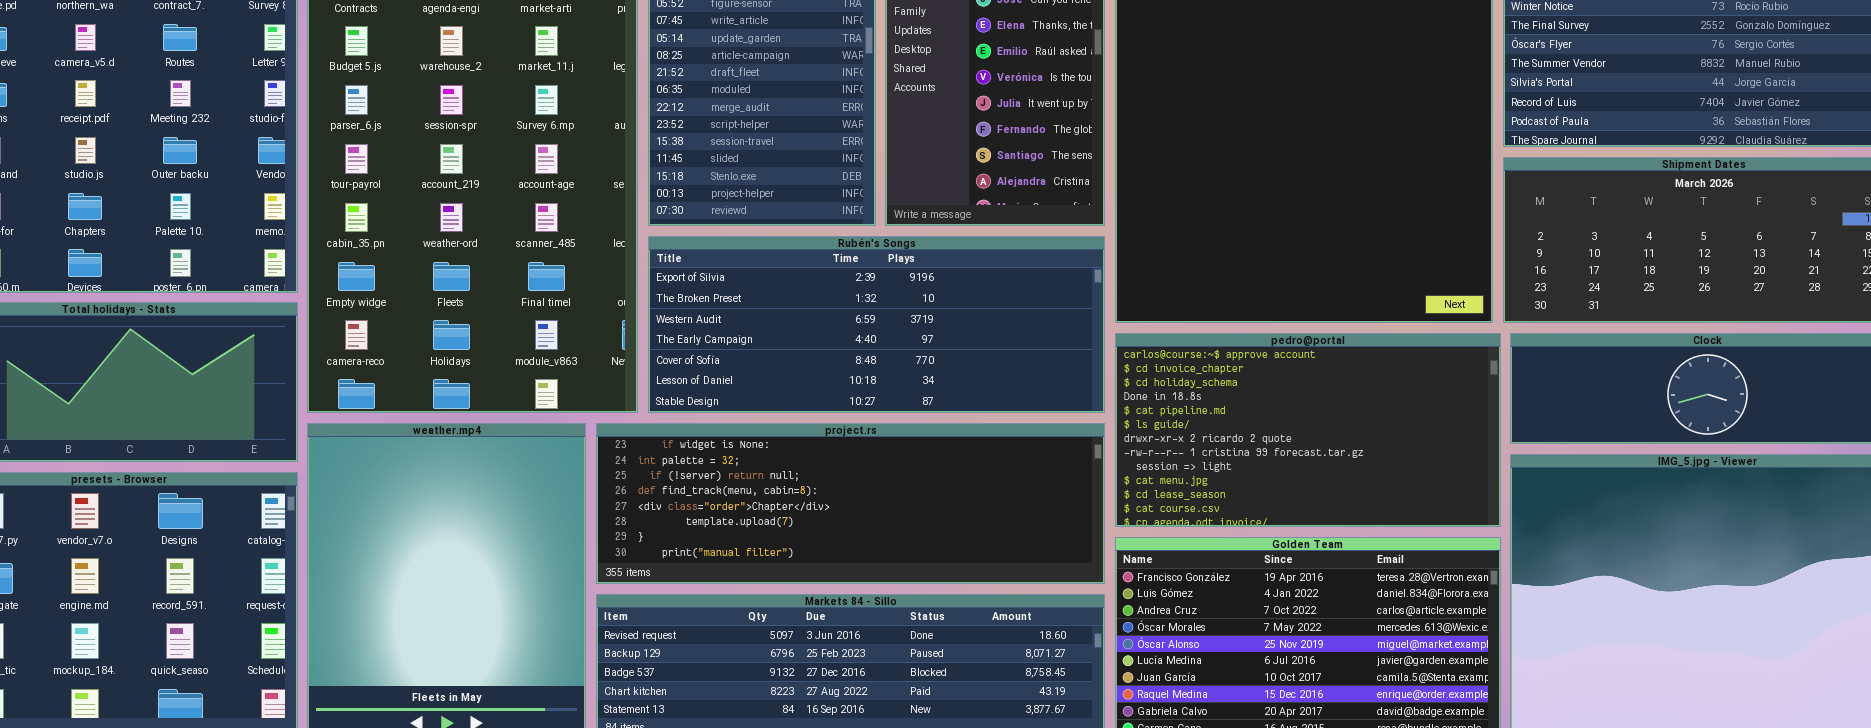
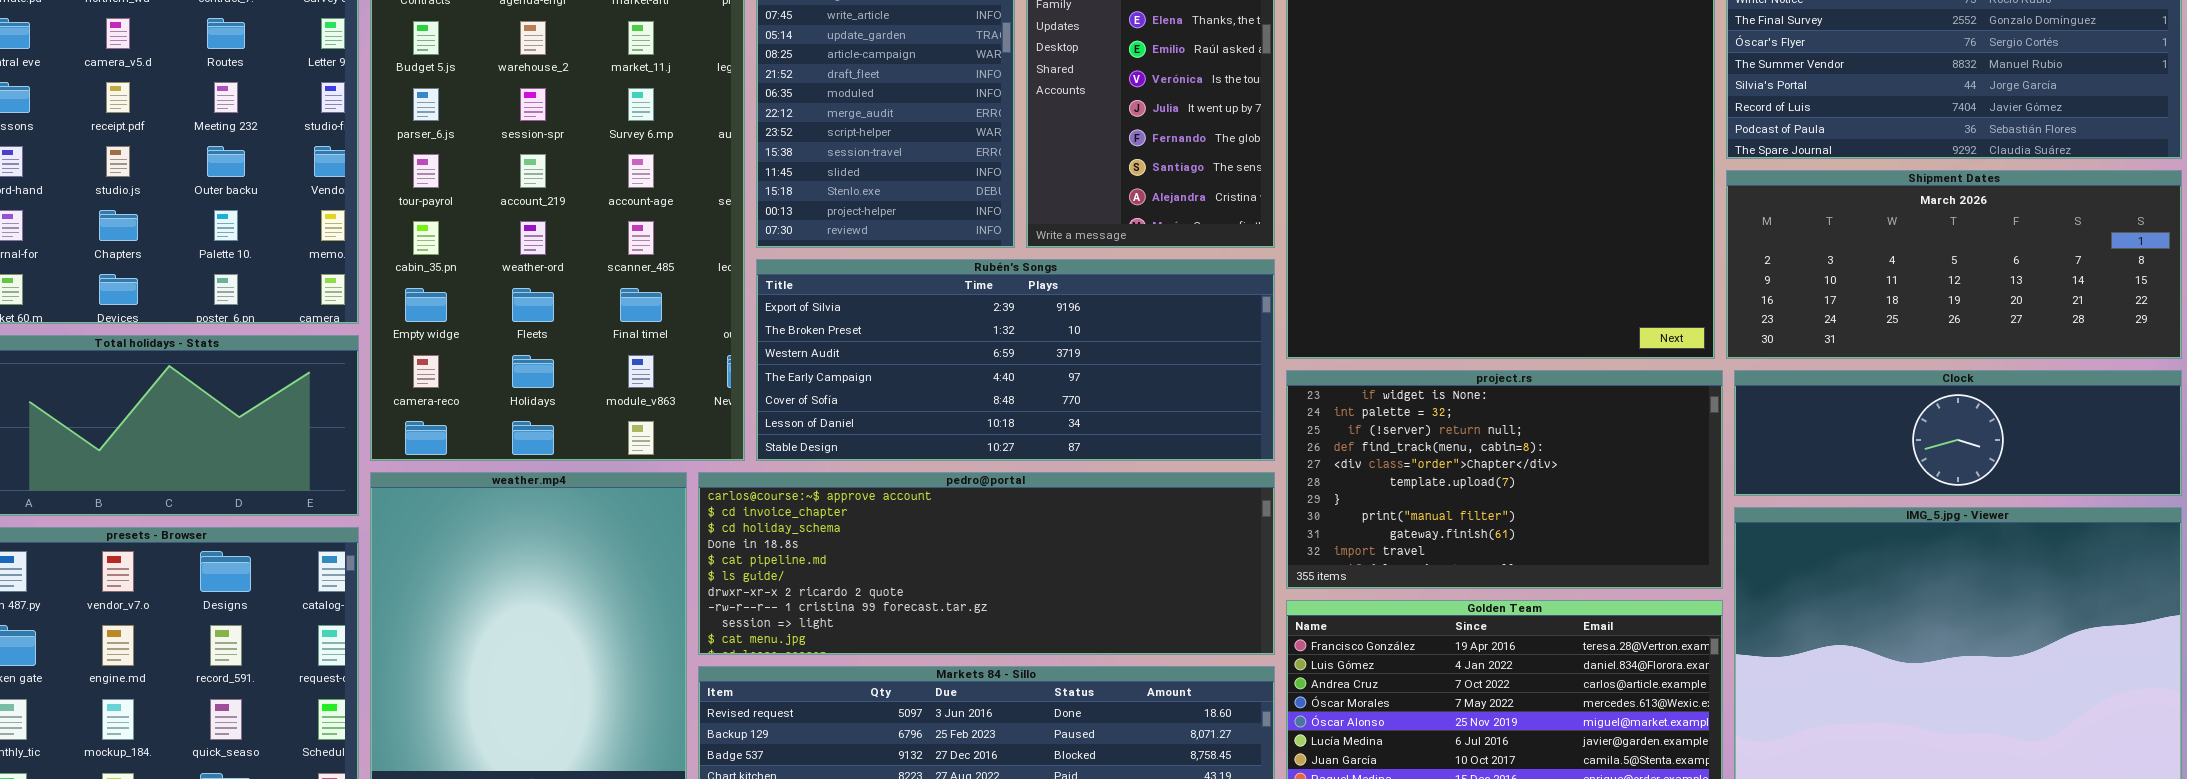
pedro@portal: [1115,333,1501,527] -> [698,472,1275,655], moved, resized
project.rs: [596,423,1105,584] -> [1286,370,1723,589], moved, resized

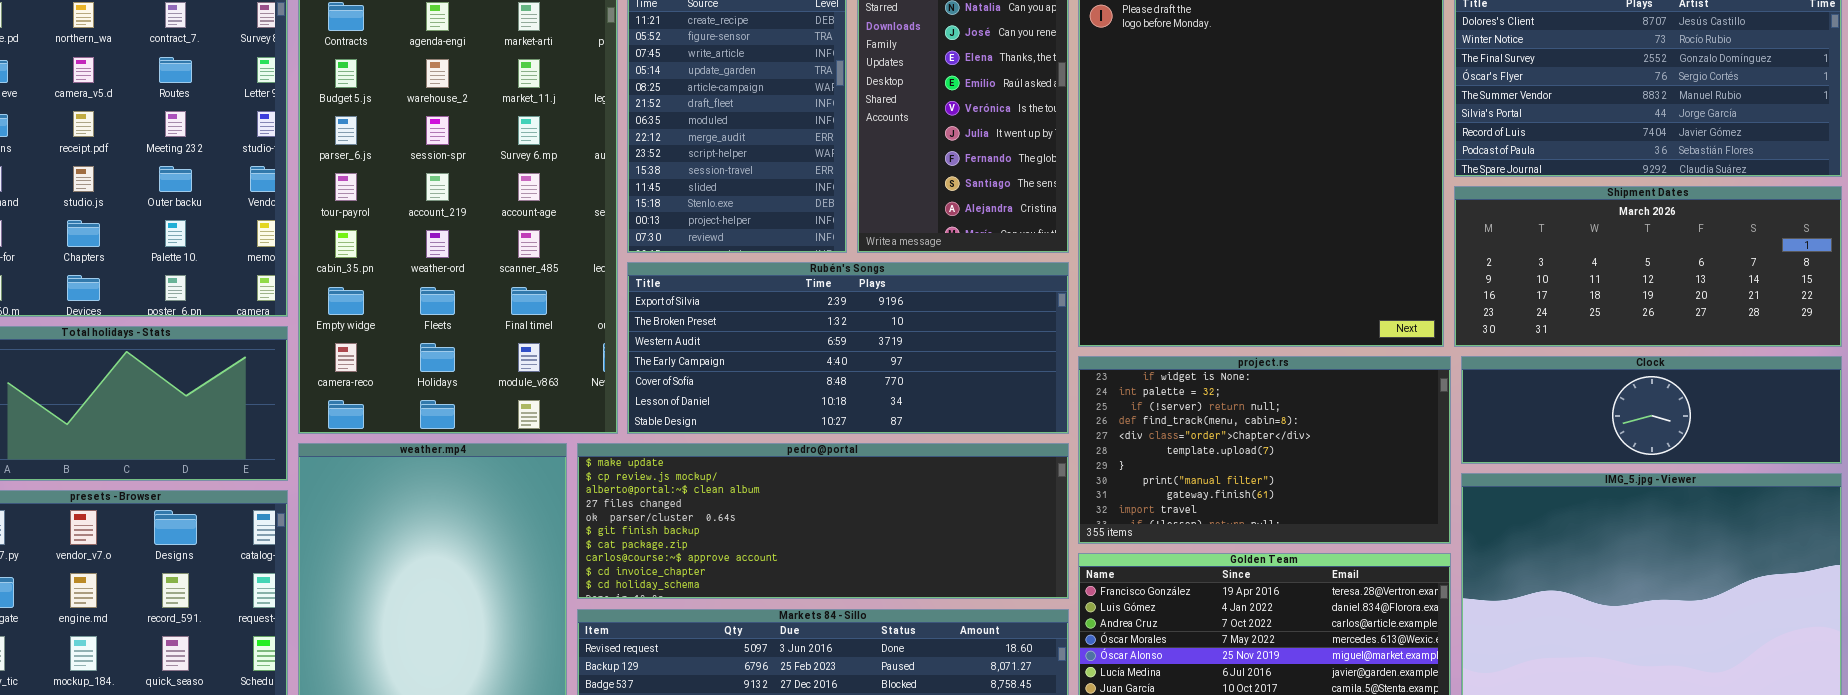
pedro@portal: [698,472,1275,655] -> [577,443,1069,599], scrolled up 7 rows

